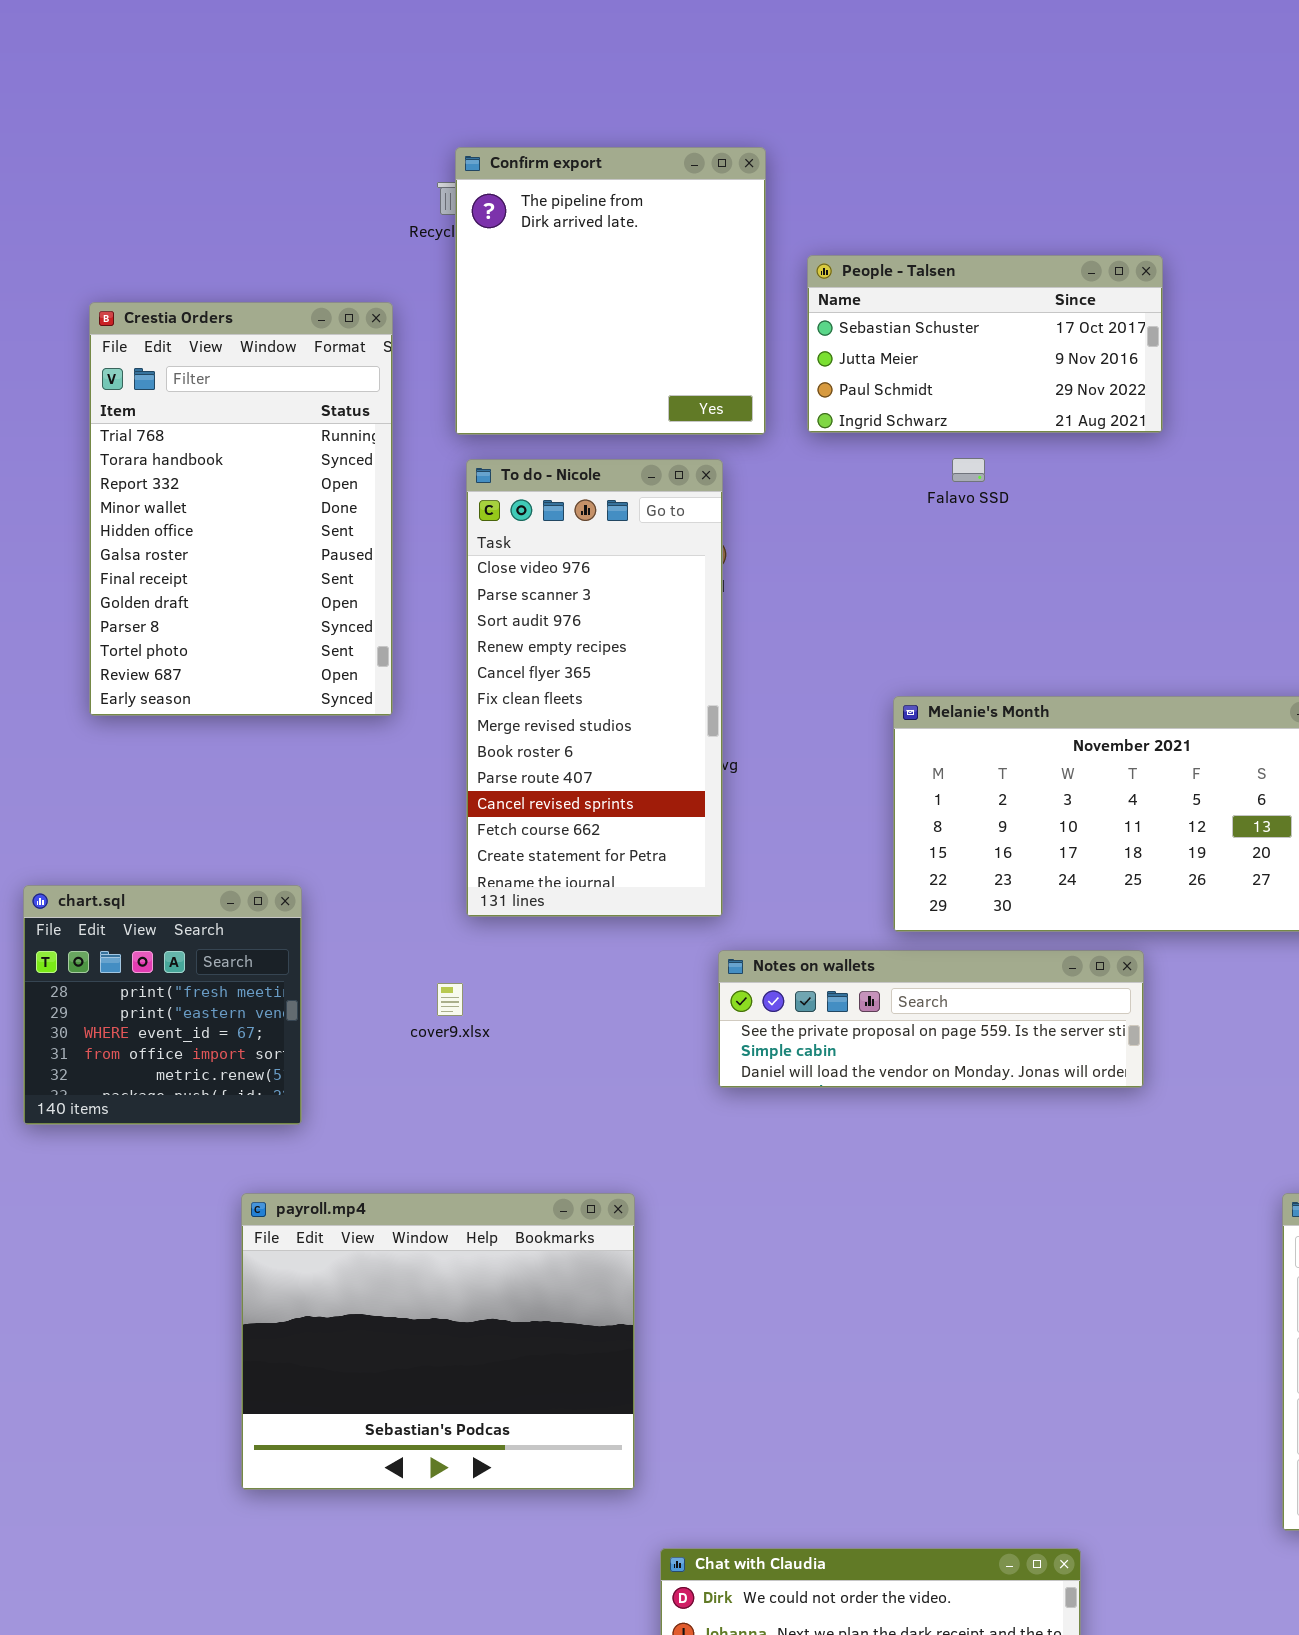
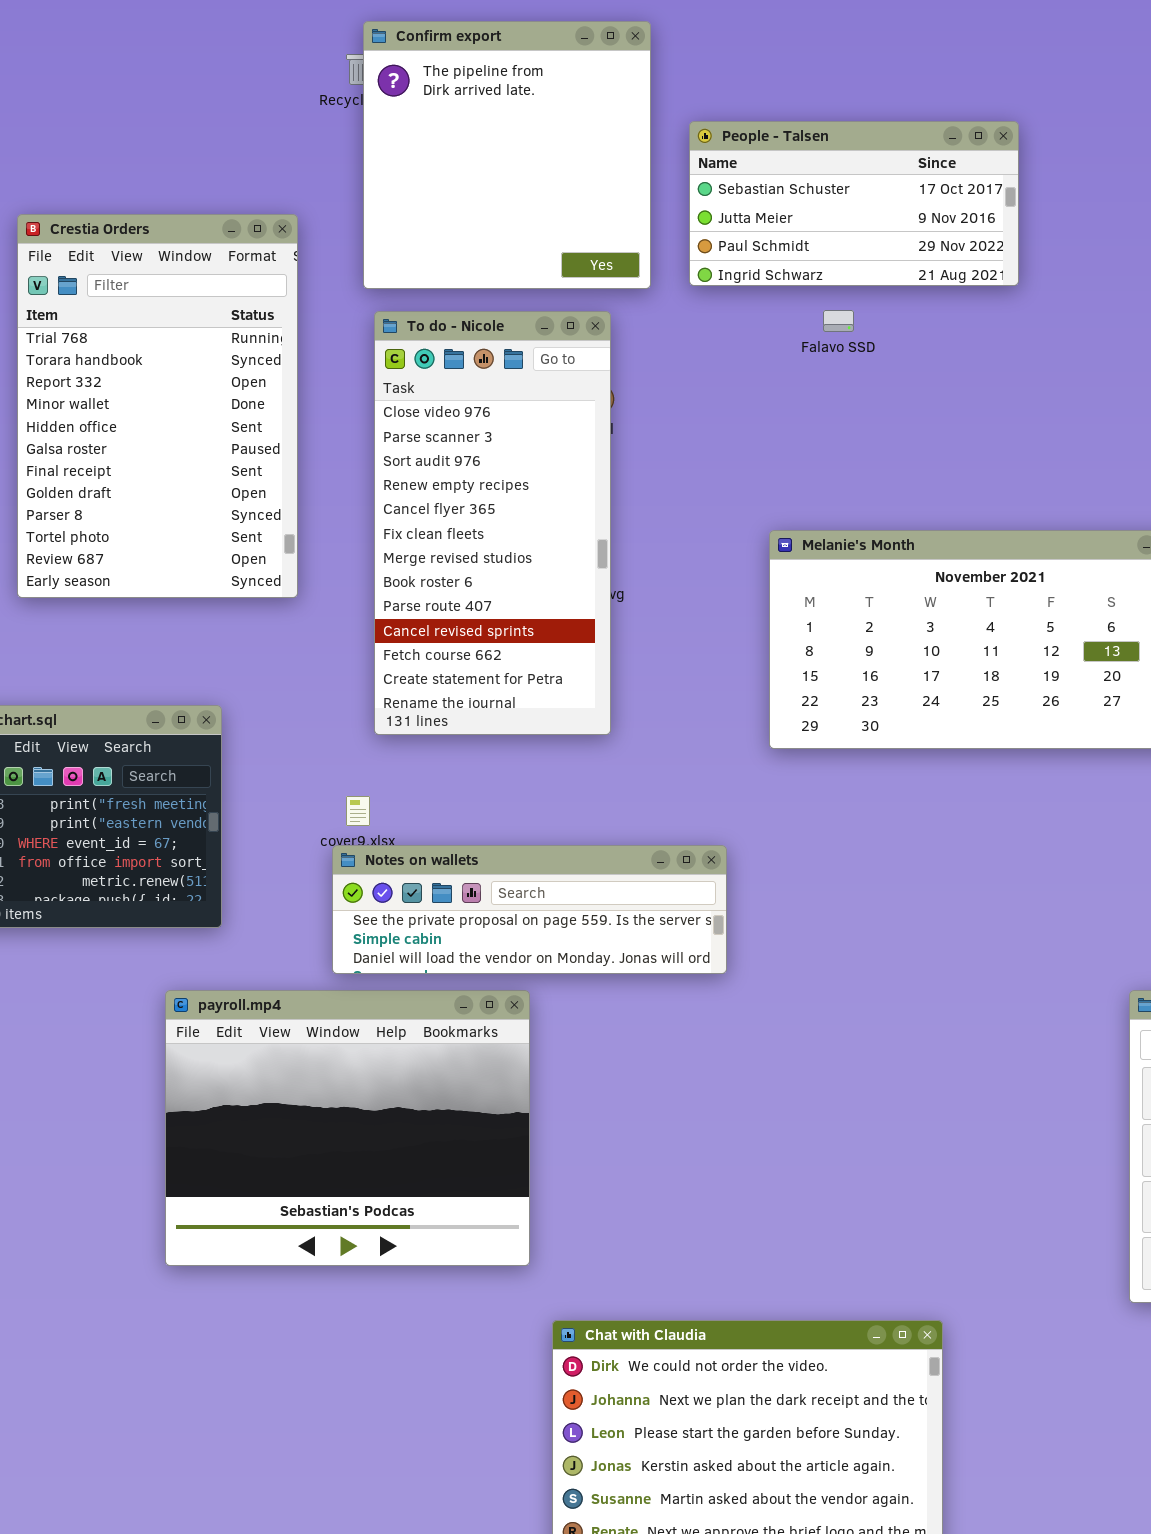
Crestia Orders: [89,302,393,716] -> [17,214,298,598], moved
Notes on wallets: [718,950,1144,1088] -> [332,845,727,974], moved

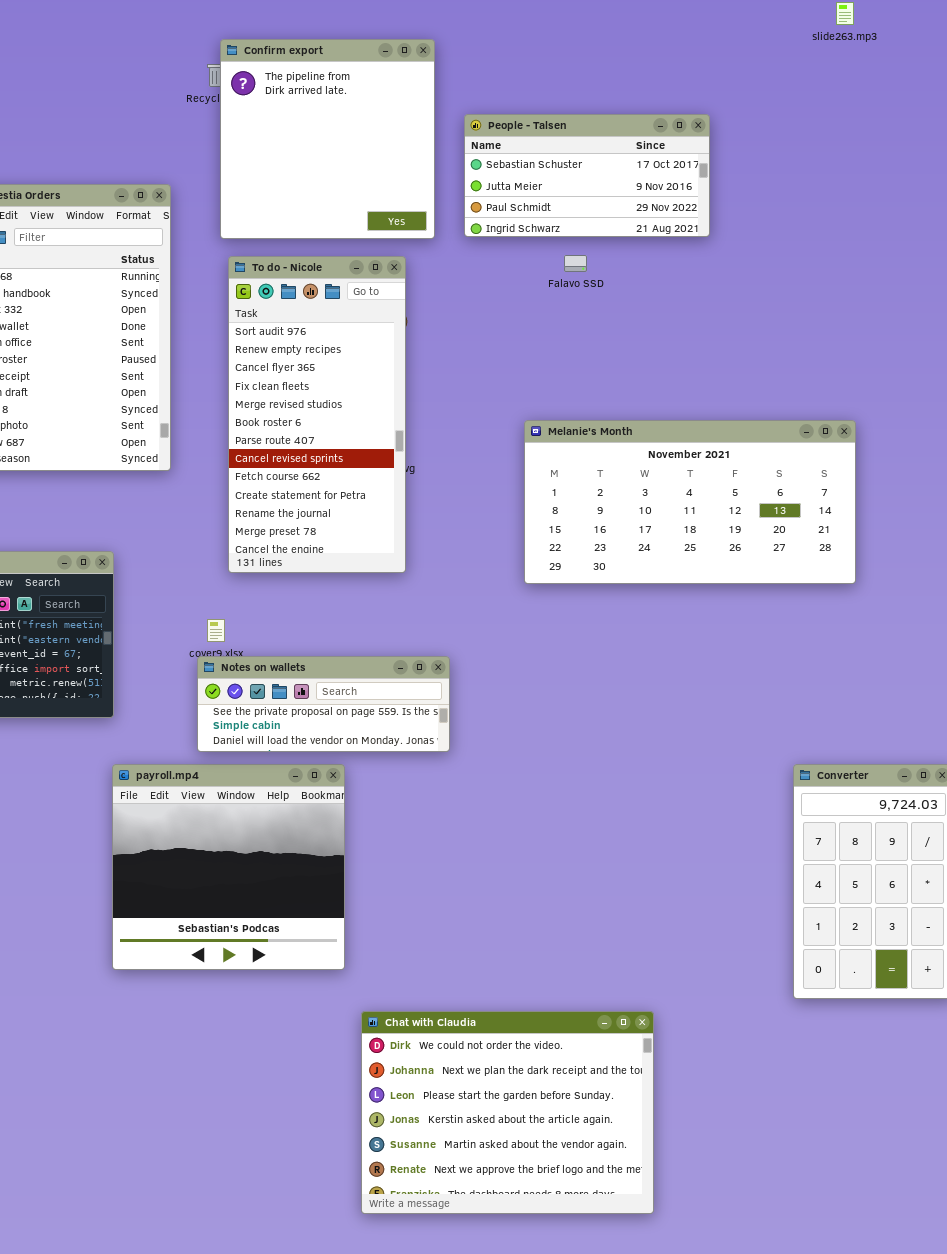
To do - Nicole: [374,311,611,735] -> [228,256,406,573], scrolled down 2 rows
Notes on wallets: [332,845,727,974] -> [197,656,450,752], resized
payroll.mp4: [165,990,530,1266] -> [112,764,345,970], resized

